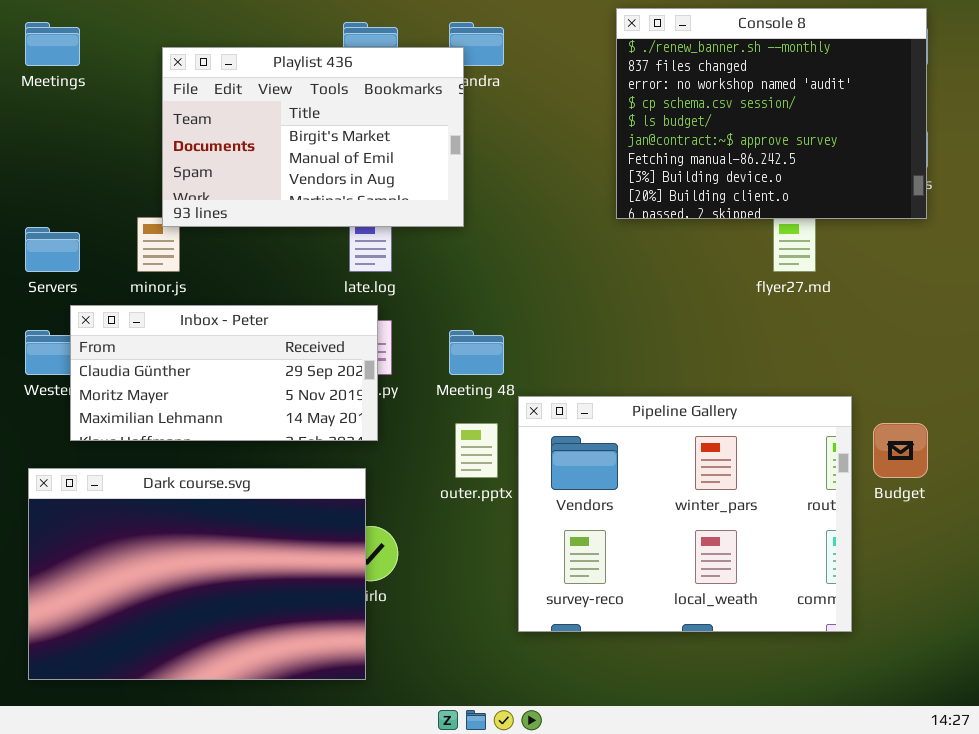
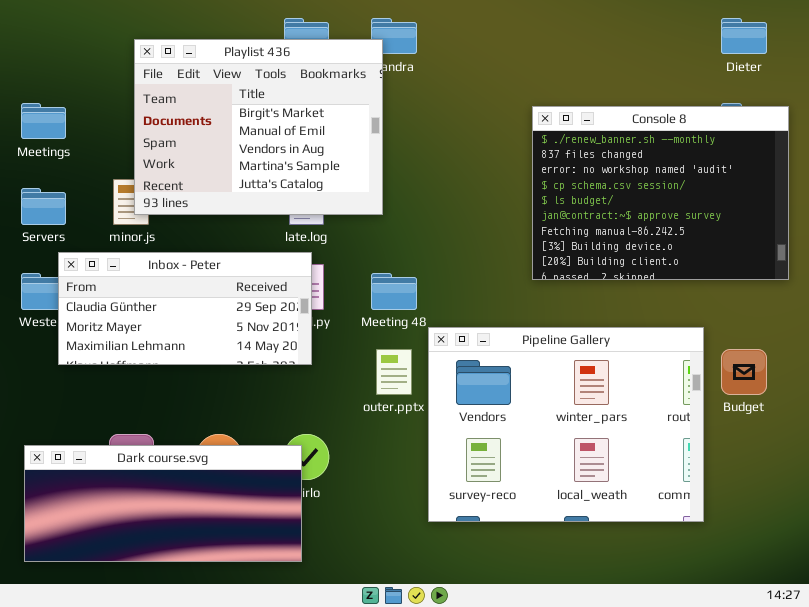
Console 8: [616,8,927,219] -> [532,106,789,280], moved
Meetings: [25,22,80,66] -> [21,103,66,139], moved
Playlist 436: [162,47,464,227] -> [134,39,383,215], resized
Dark course.svg: [28,468,366,680] -> [24,445,302,562], resized

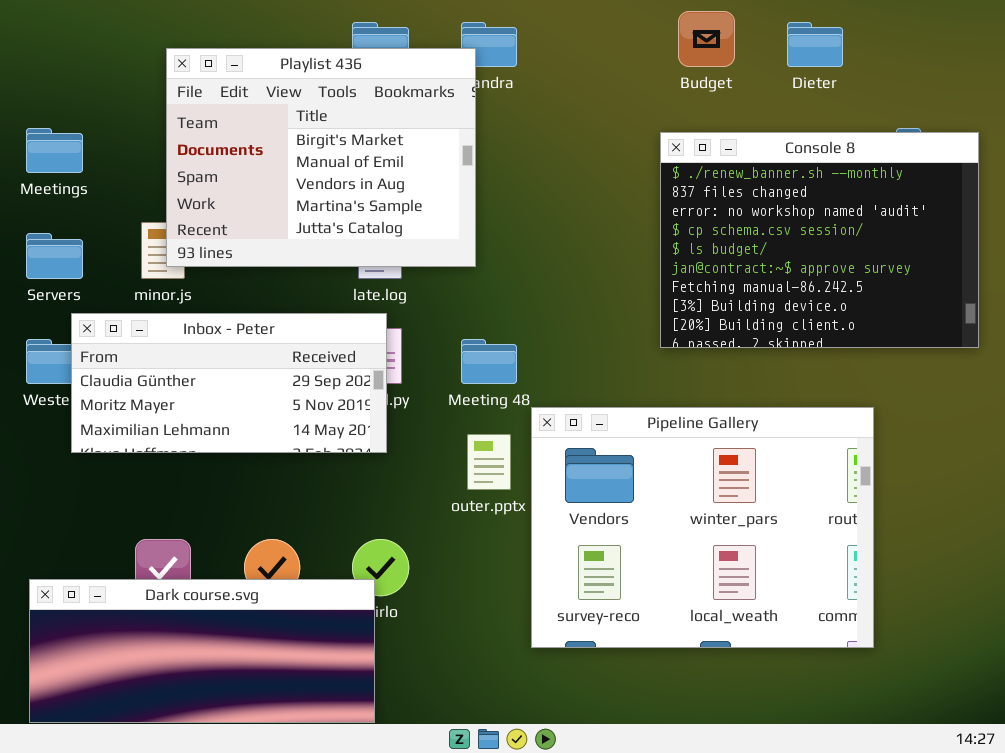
Dieter: [721,18,767,54] -> [787,22,843,67], moved
Budget: [721,349,767,395] -> [678,11,735,67], moved
Dark course.svg: [24,445,302,562] -> [29,579,375,723], moved

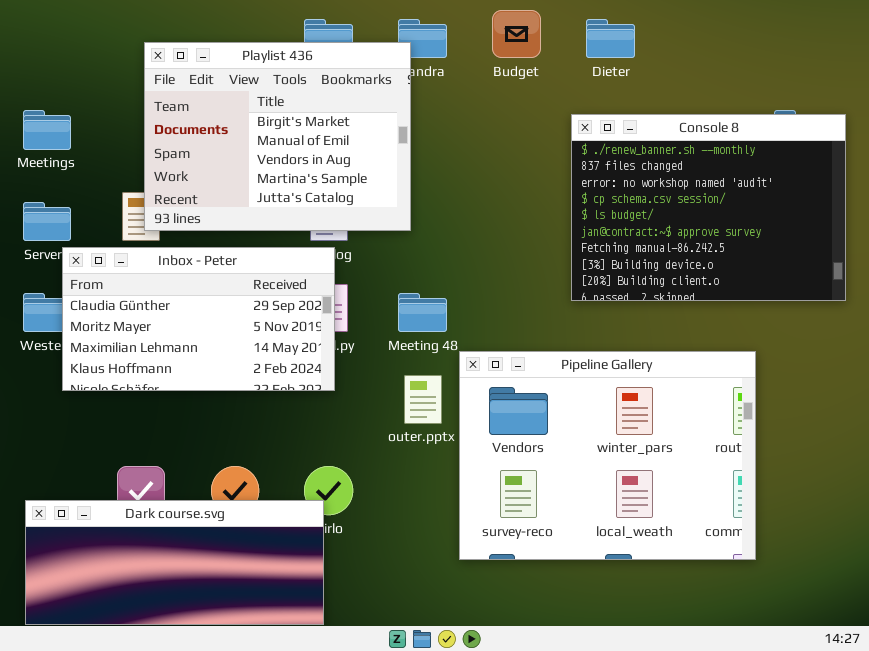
Budget: [678,11,735,67] -> [492,10,541,58], moved
Dieter: [787,22,843,67] -> [586,19,635,58], moved
Inbox - Peter: [71,313,387,453] -> [62,247,335,391], resized

